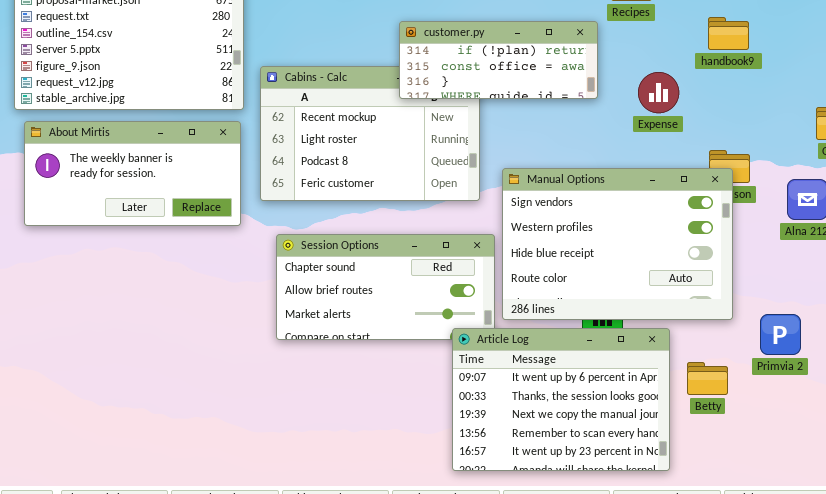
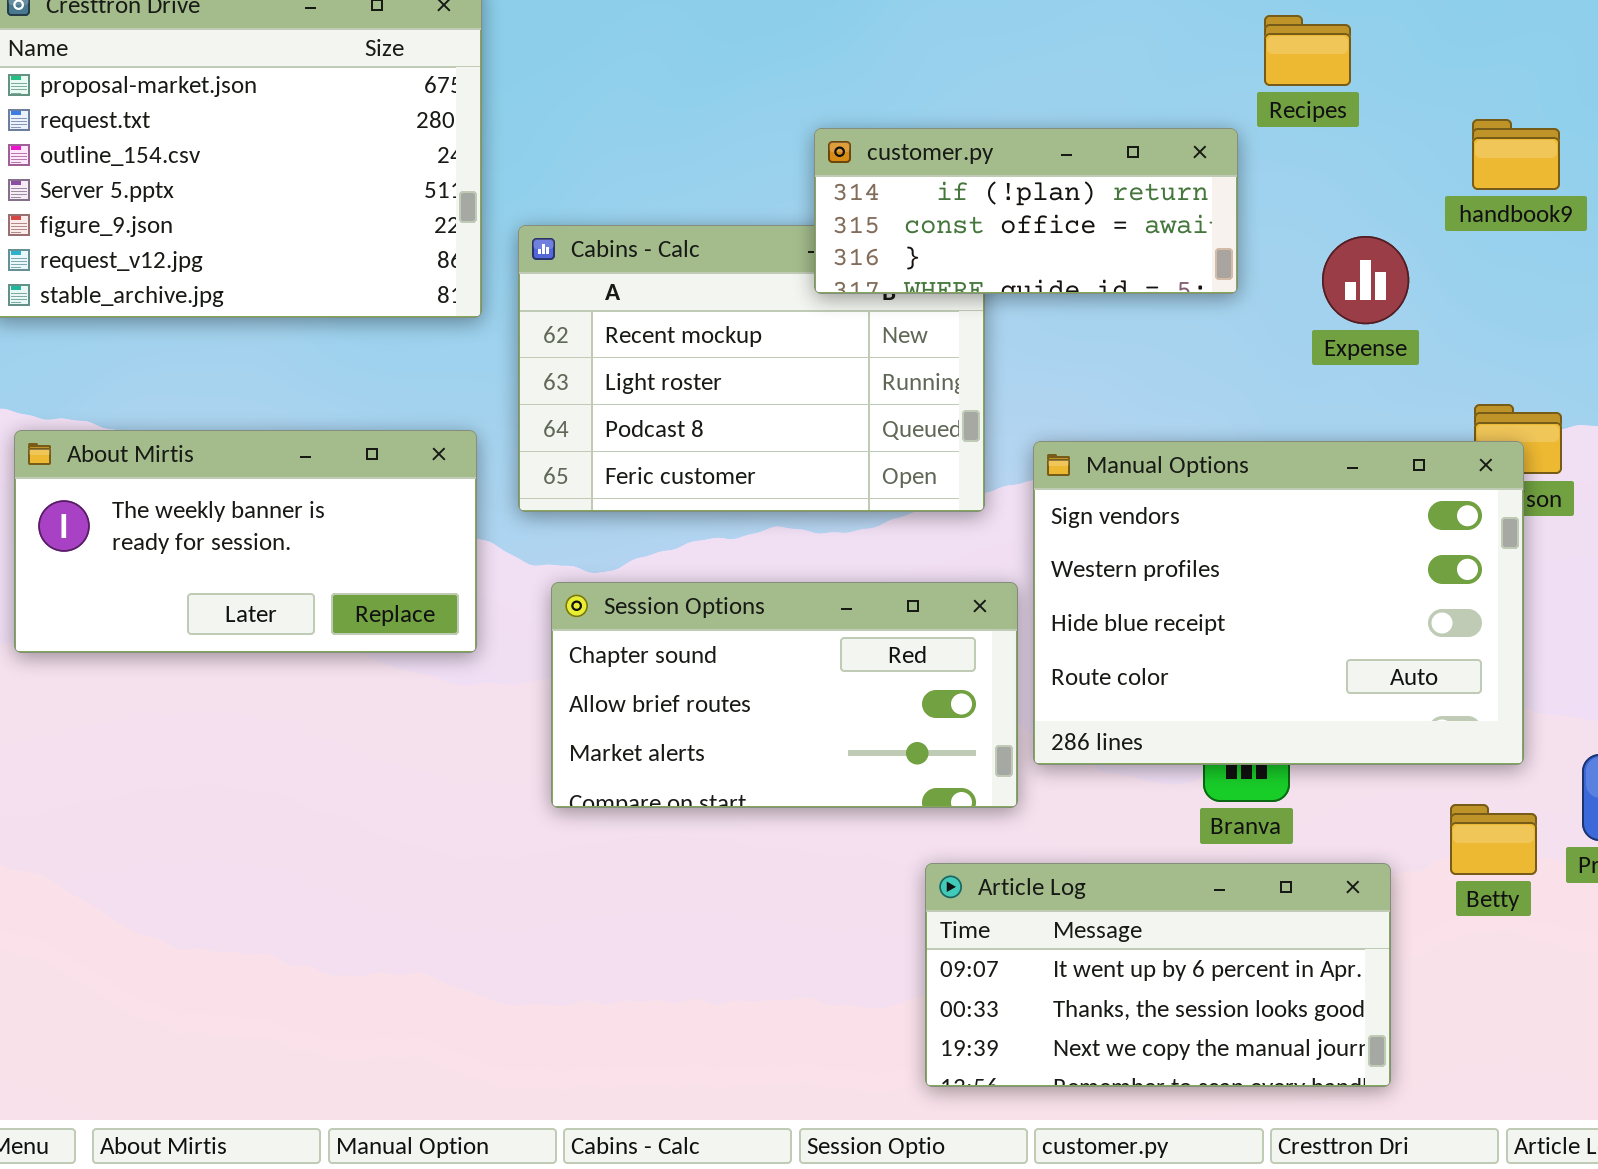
About Mirtis: [24,121,241,226] -> [14,430,477,653], moved
Article Log: [452,328,670,471] -> [925,863,1391,1087], resized
Betty: [687,362,728,395] -> [1450,804,1537,875], moved

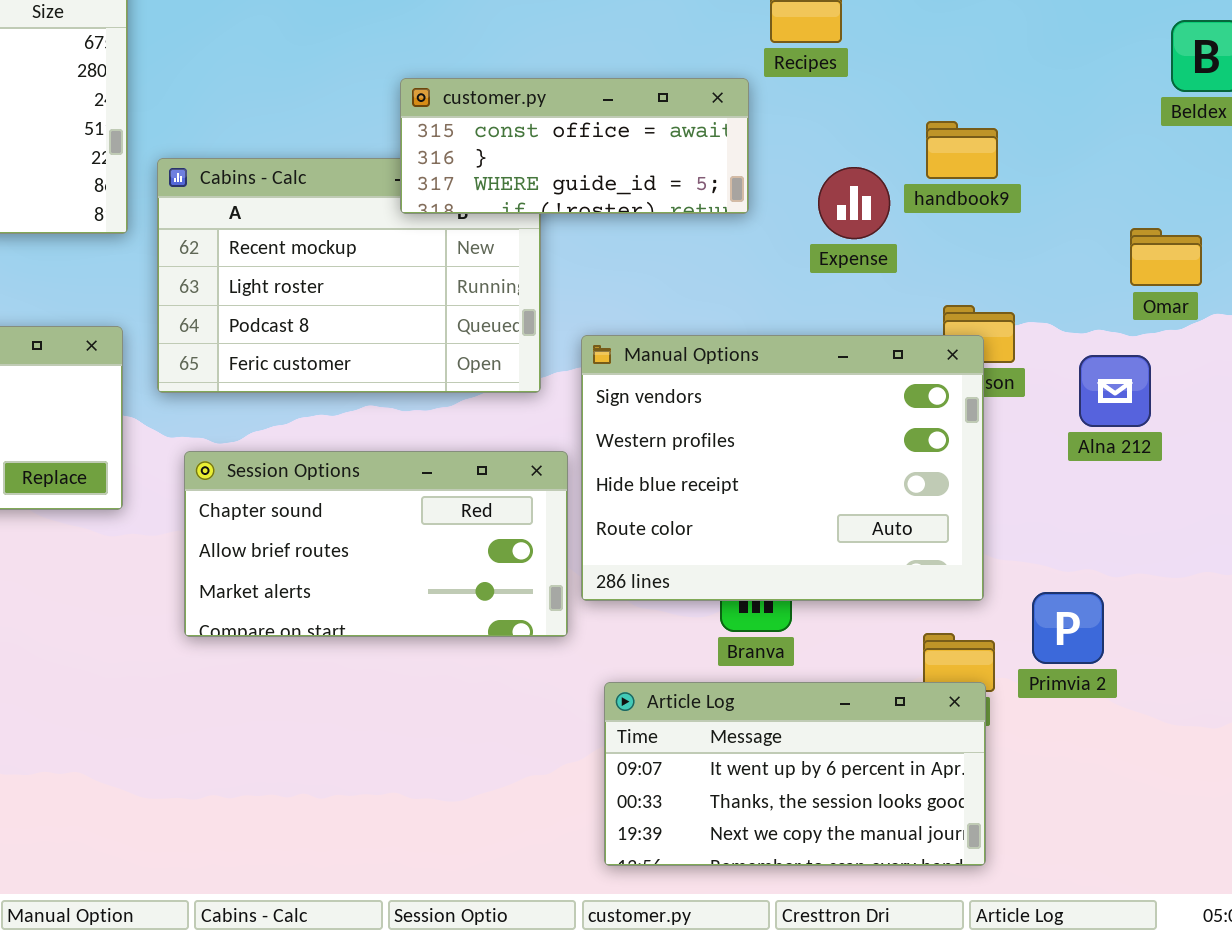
handbook9: [1472,119,1560,190] -> [926,121,998,179], moved
customer.py: [814,128,1238,294] -> [400,78,749,214], scrolled down 1 row
Article Log: [925,863,1391,1087] -> [604,682,986,866], moved

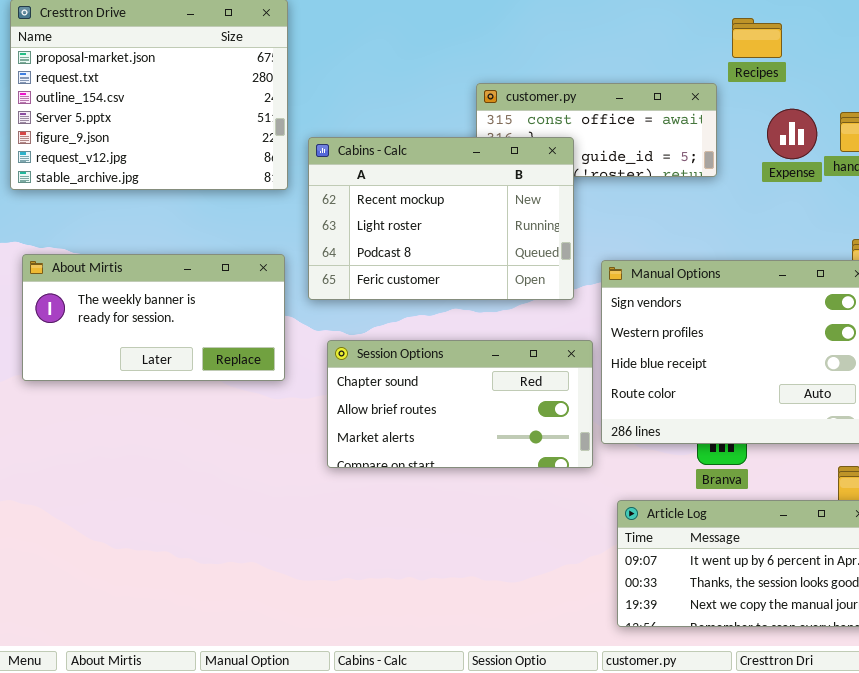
Cabins - Calc: [157,158,541,393] -> [308,137,574,300], raised
Expense: [818,167,890,239] -> [767,109,817,159], moved

